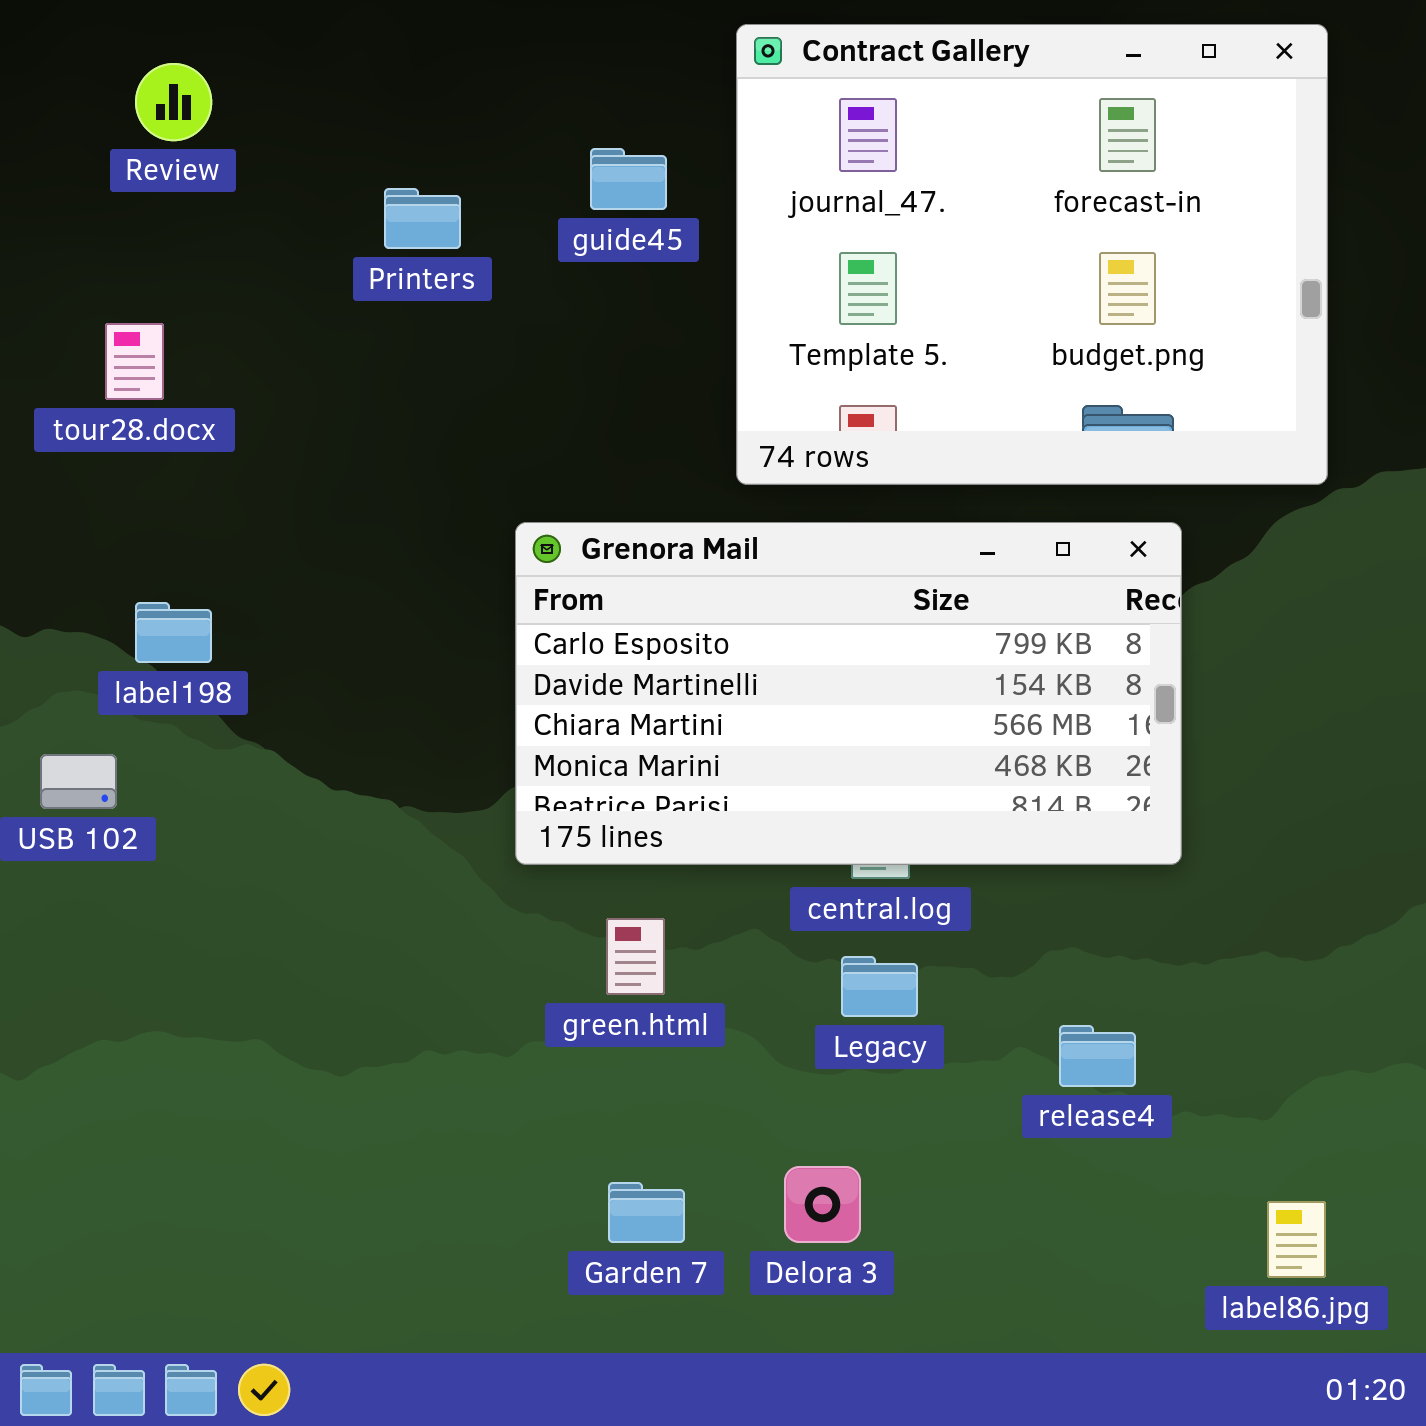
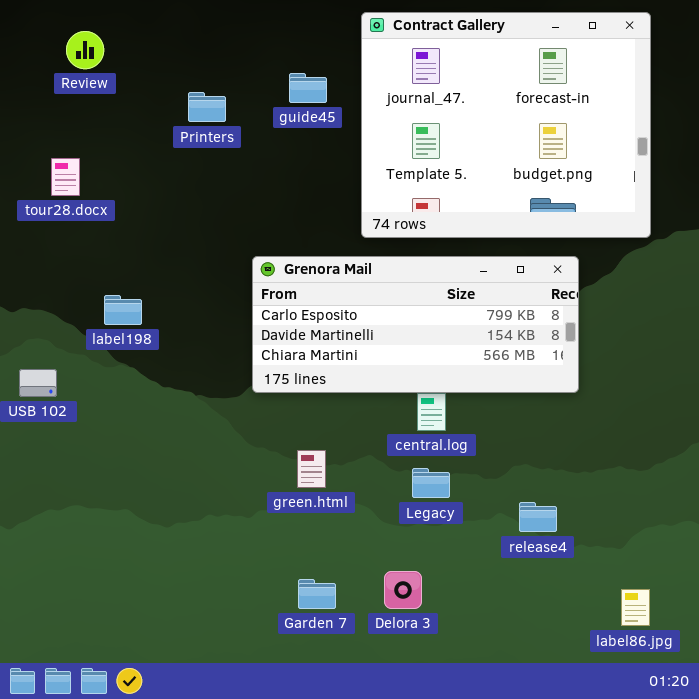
Grenora Mail: [515,522,1182,865] -> [252,256,579,393], resized
label198: [135,602,212,663] -> [104,295,142,325], moved

